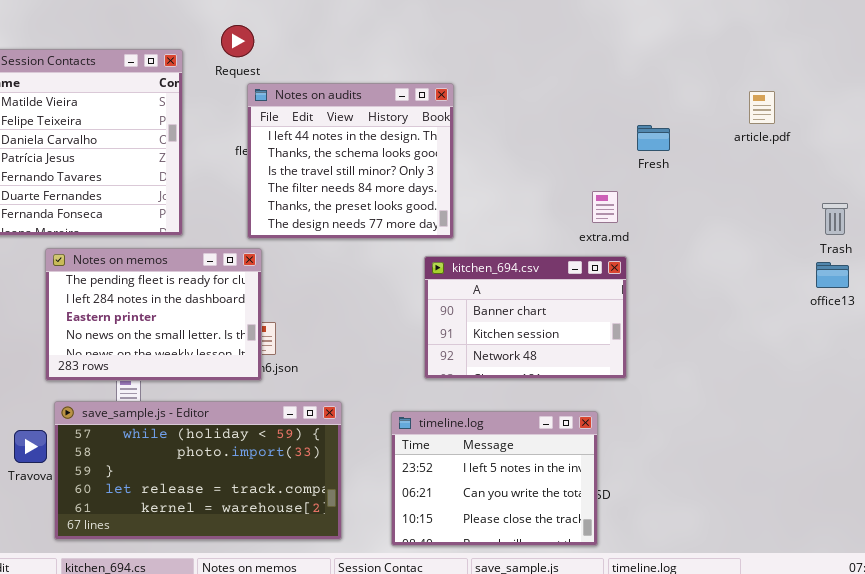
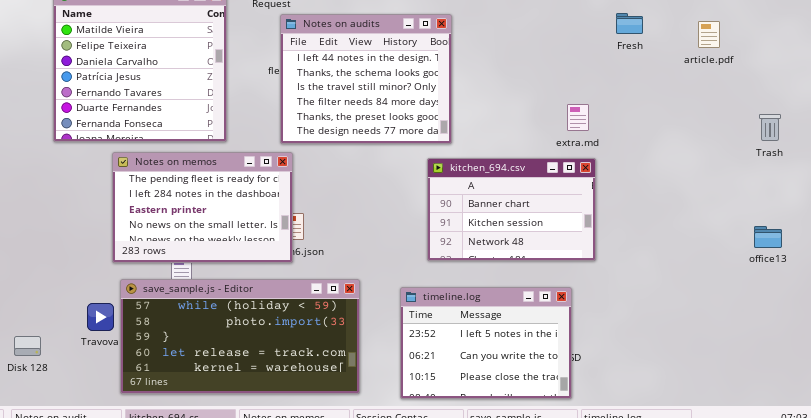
Fresh: [637,125,670,151] -> [616,13,643,34], moved
office13: [816,262,849,288] -> [754,226,782,248], moved

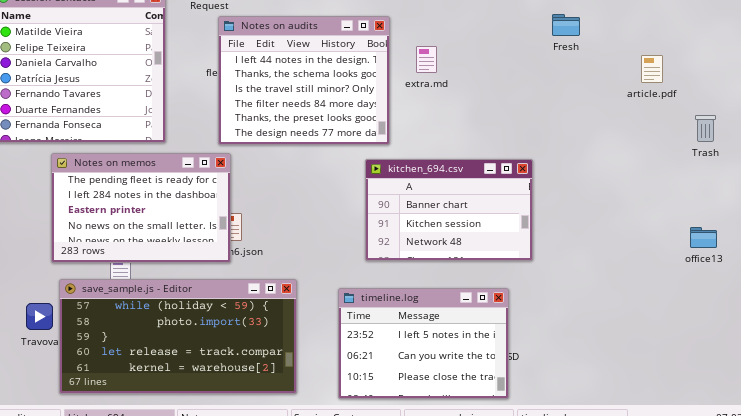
article.pdf: [698,21,720,48] -> [641,55,663,83], moved
extra.md: [567,104,589,131] -> [416,46,437,73], moved

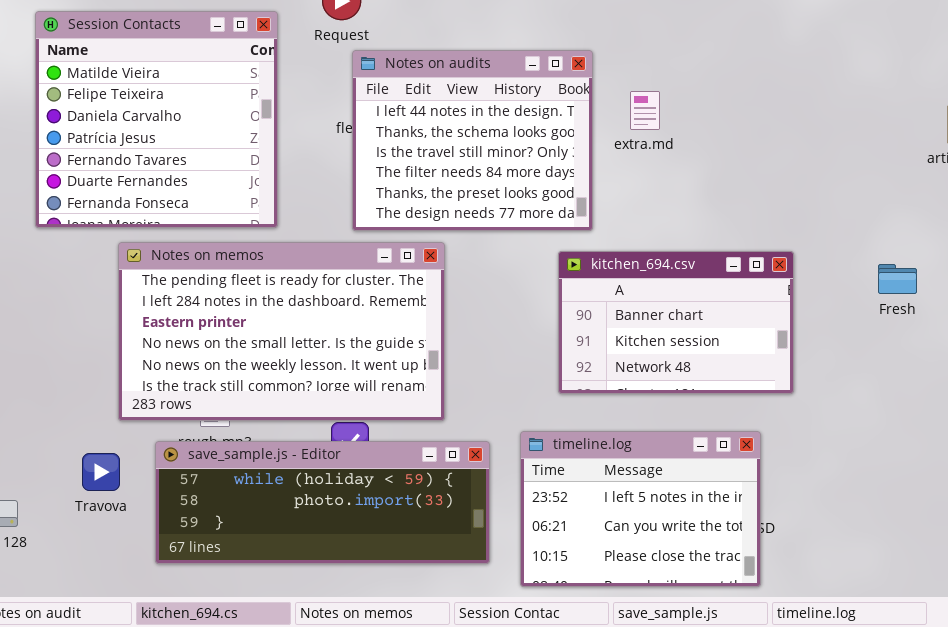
Fresh: [552,14,580,36] -> [878,264,917,294], moved
Notes on memos: [51,153,231,263] -> [118,242,445,421], resized
save_sample.js - Editor: [59,279,297,394] -> [155,441,490,564], moved, resized

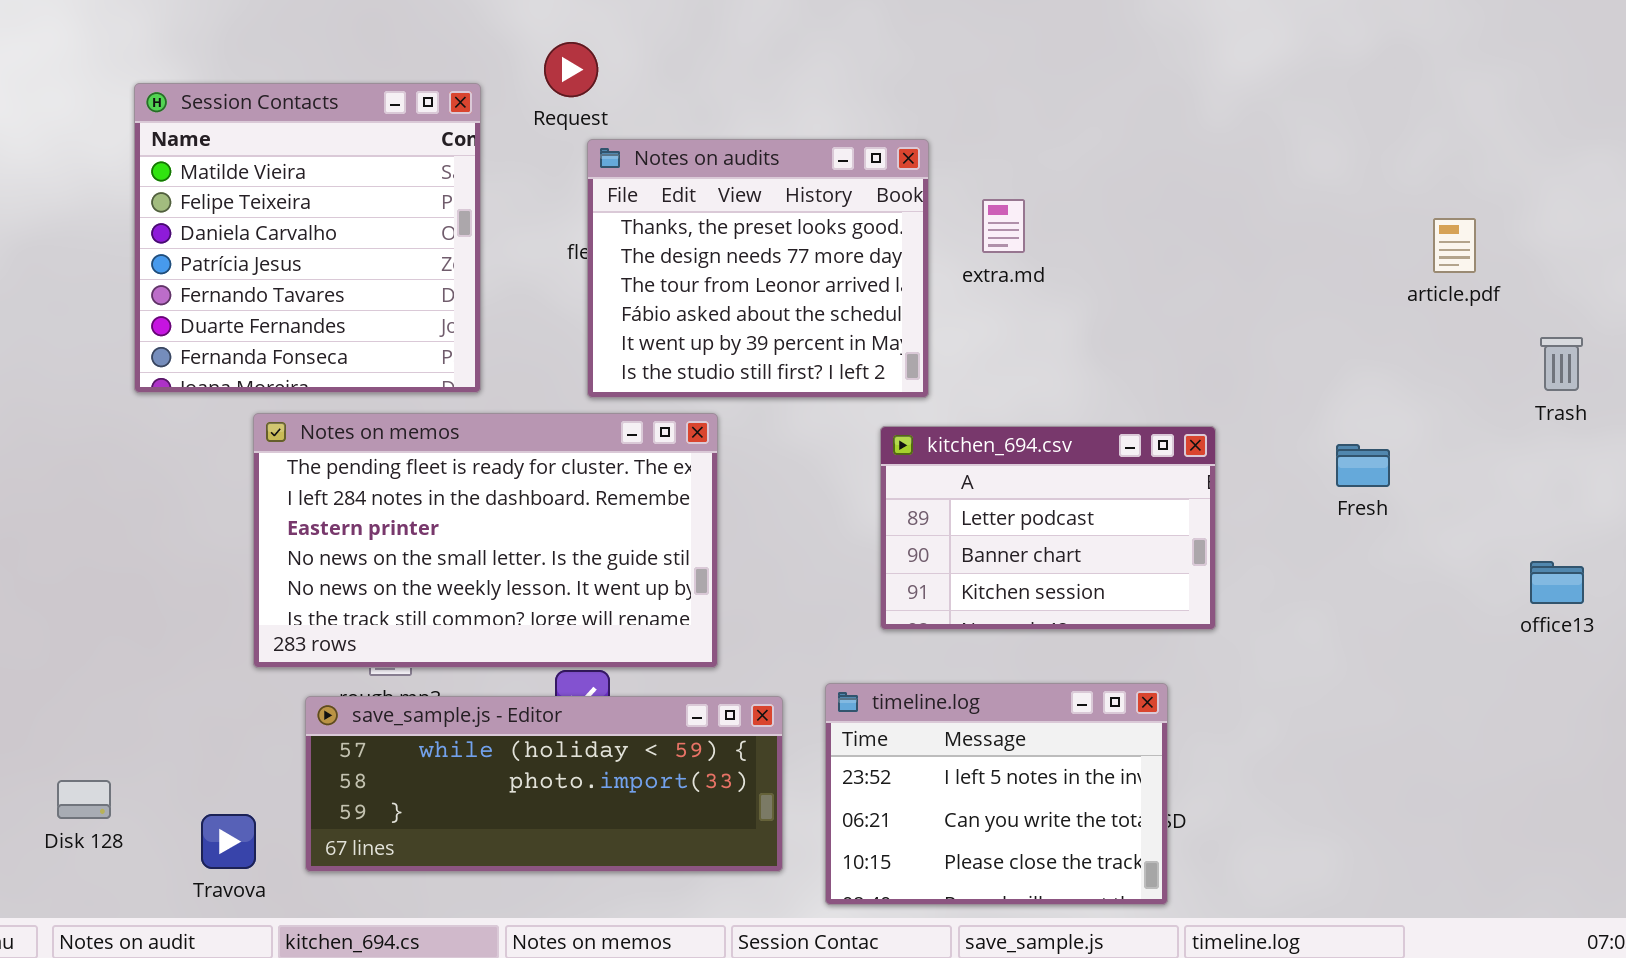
Notes on audits: [352,50,593,231] -> [587,139,929,398], scrolled down 4 rows
kitchen_694.csv: [558,251,794,394] -> [880,426,1216,630], scrolled up 1 row
Travova: [82,453,120,491] -> [201,814,256,869], moved

